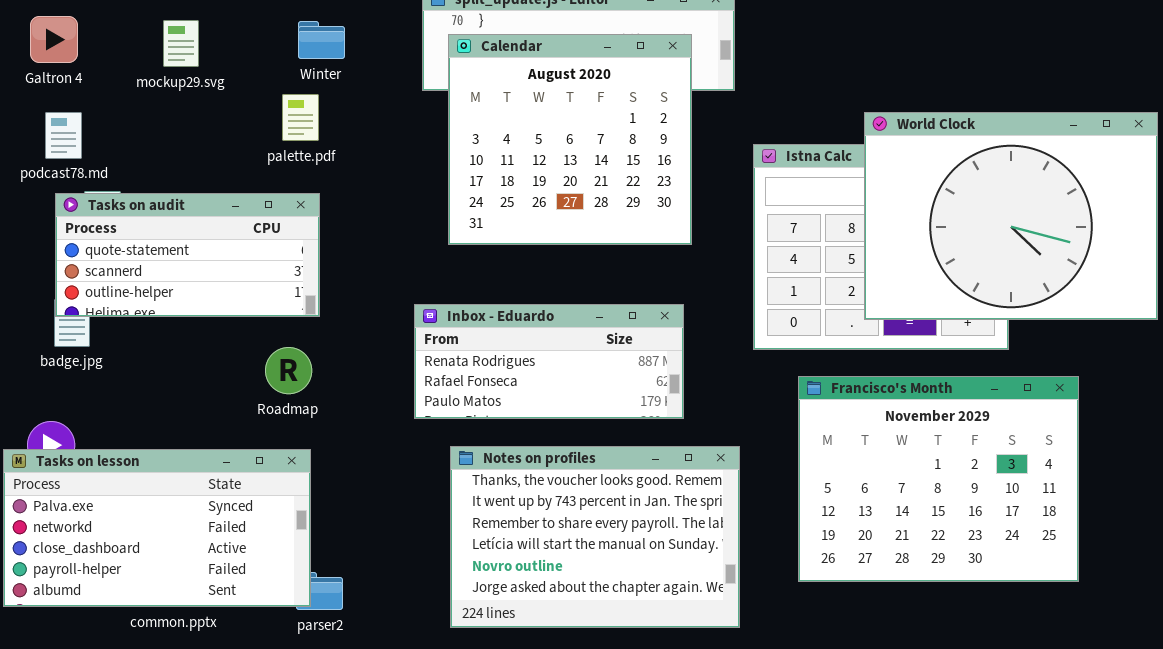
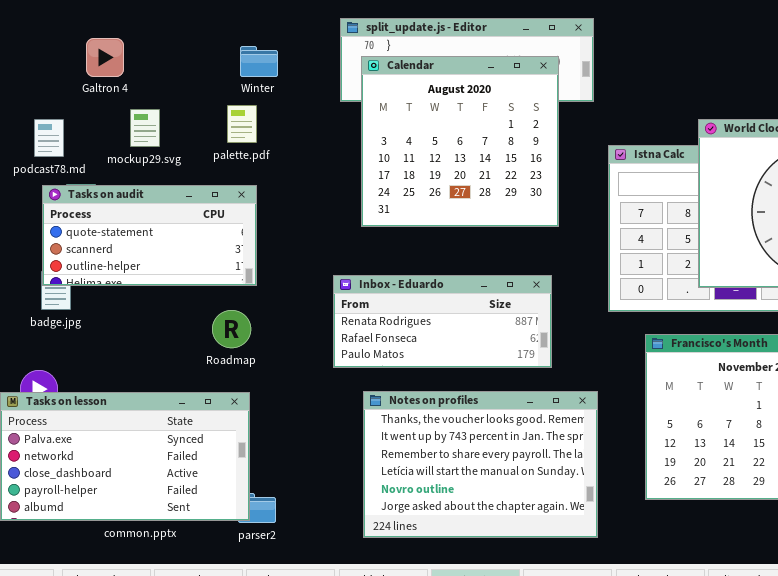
Galtron 4: [30,16,78,63] -> [86,38,124,77], moved
mockup29.svg: [163,20,199,67] -> [130,109,160,147], moved

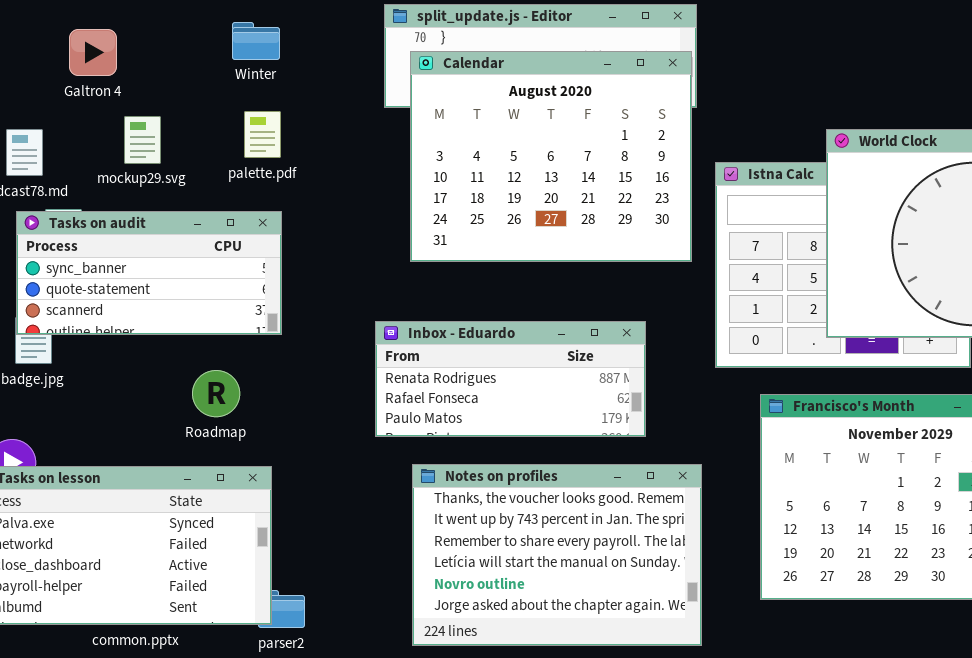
Winter: [240,46,278,77] -> [232,22,280,60], moved
Calendar: [361,56,559,227] -> [410,51,692,262], resized
Tasks on audit: [42,185,257,286] -> [16,211,282,335], scrolled up 1 row
Roadmap: [212,310,251,348] -> [192,370,240,417], moved

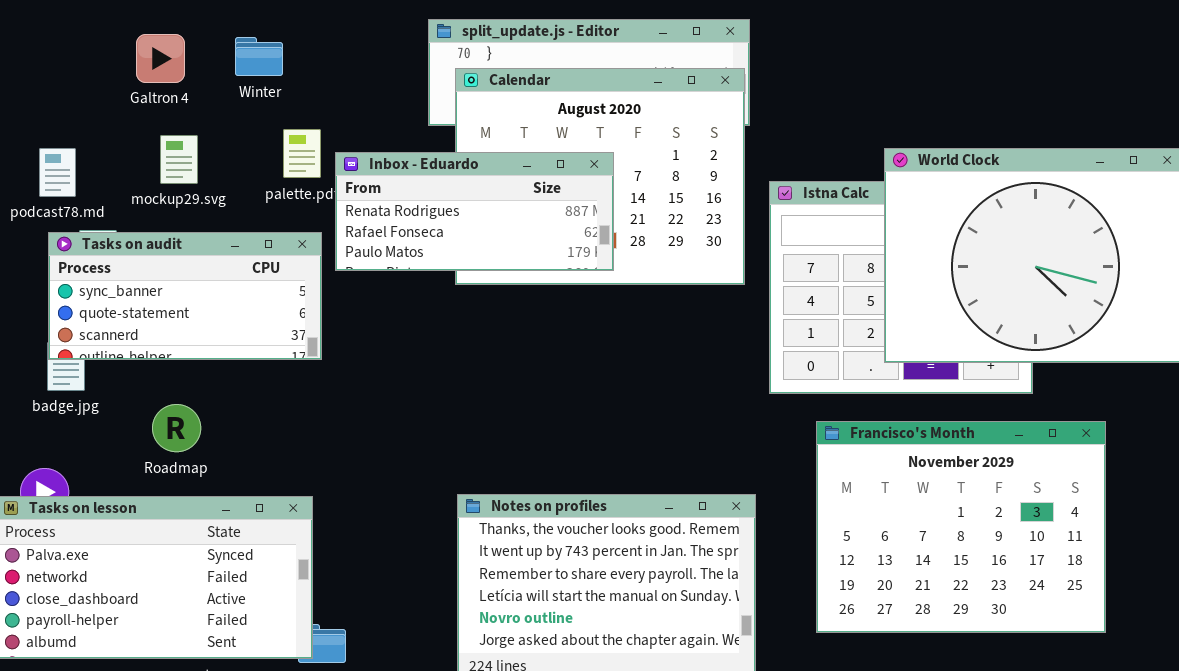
Winter: [232,22,280,60] -> [235,37,283,76], moved
Galtron 4: [69,29,117,76] -> [136,34,185,83], moved
Inbox - Eduardo: [375,321,646,437] -> [335,152,614,271], moved
Roadmap: [192,370,240,417] -> [152,404,201,452], moved

